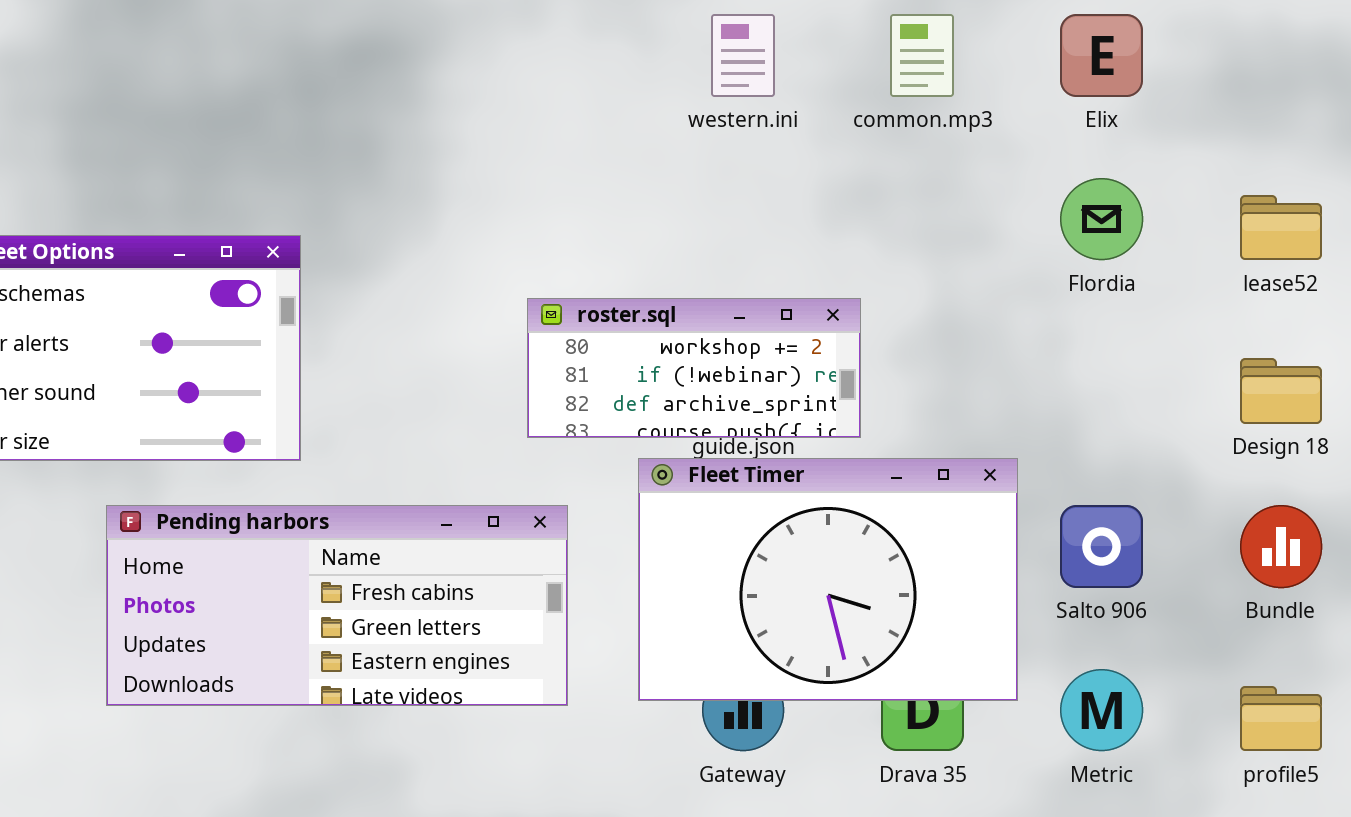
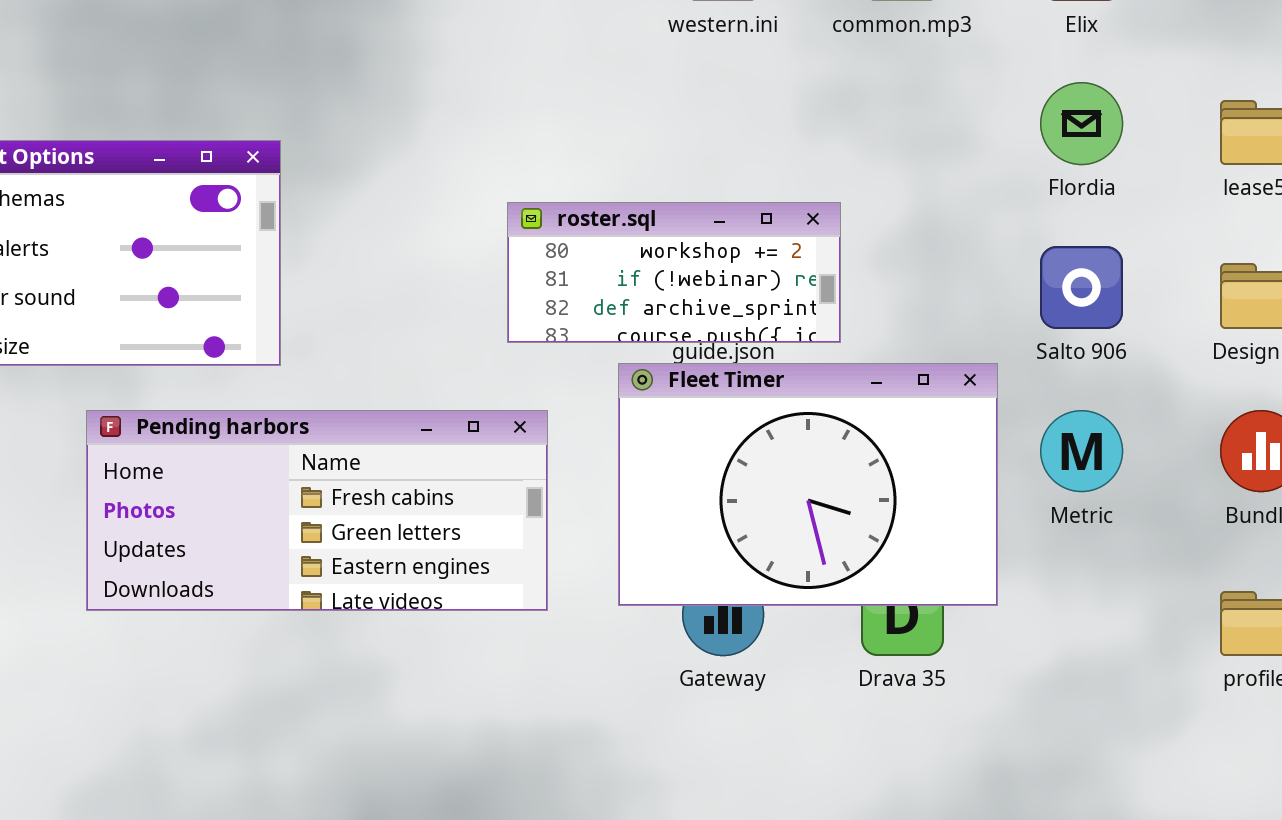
Salto 906: [1060,505,1143,588] -> [1040,246,1123,329], moved
Metric: [1060,669,1143,751] -> [1040,410,1123,492], moved

